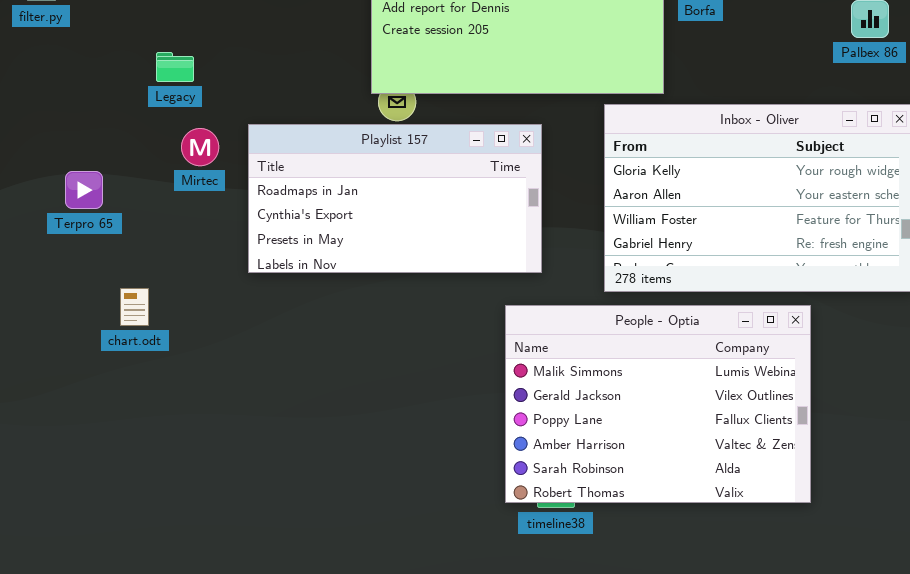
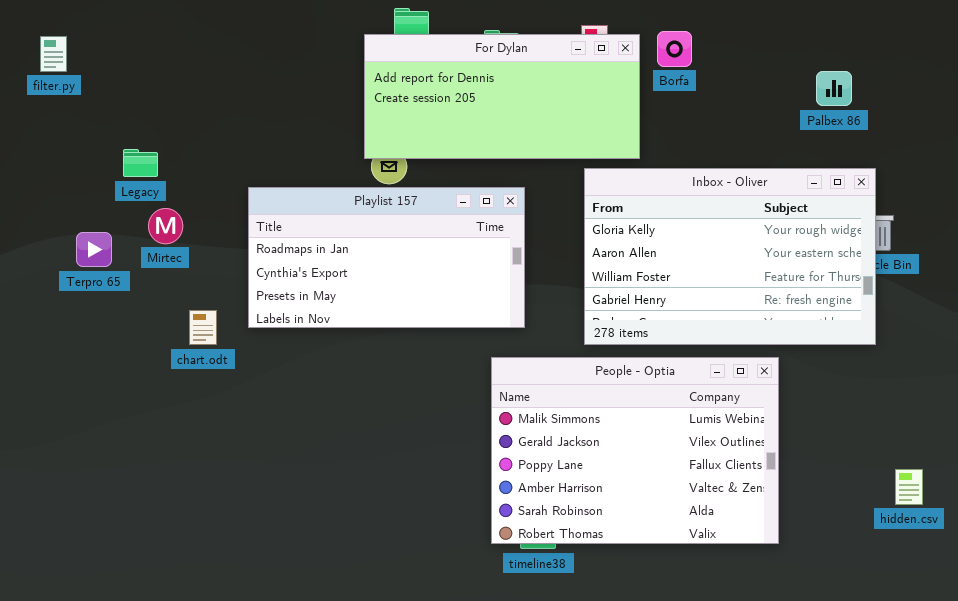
Legacy: [156,52,194,82] -> [123,149,158,177], moved
Mirtec: [181,128,219,166] -> [148,208,183,244], moved
chart.odt: [120,288,149,326] -> [189,310,217,345], moved

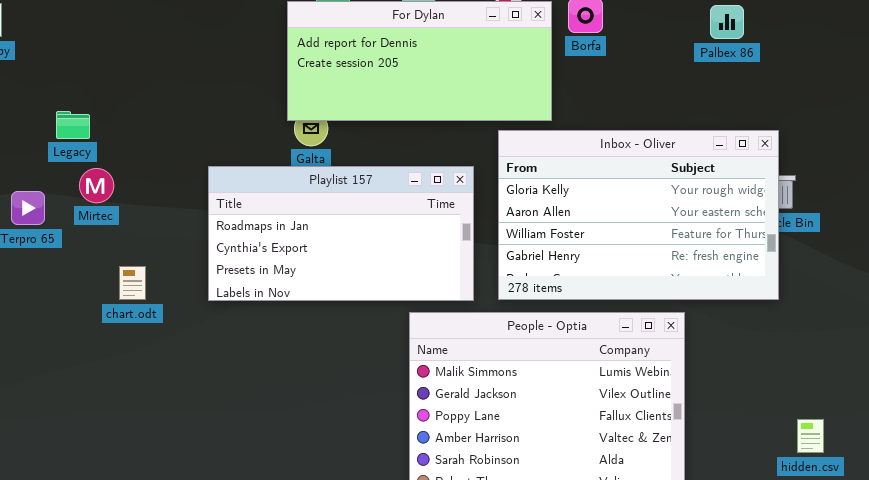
Palbex 86: [816,71,852,106] -> [710,5,744,39], moved
Playlist 157: [248,187,525,328] -> [208,166,474,301], moved

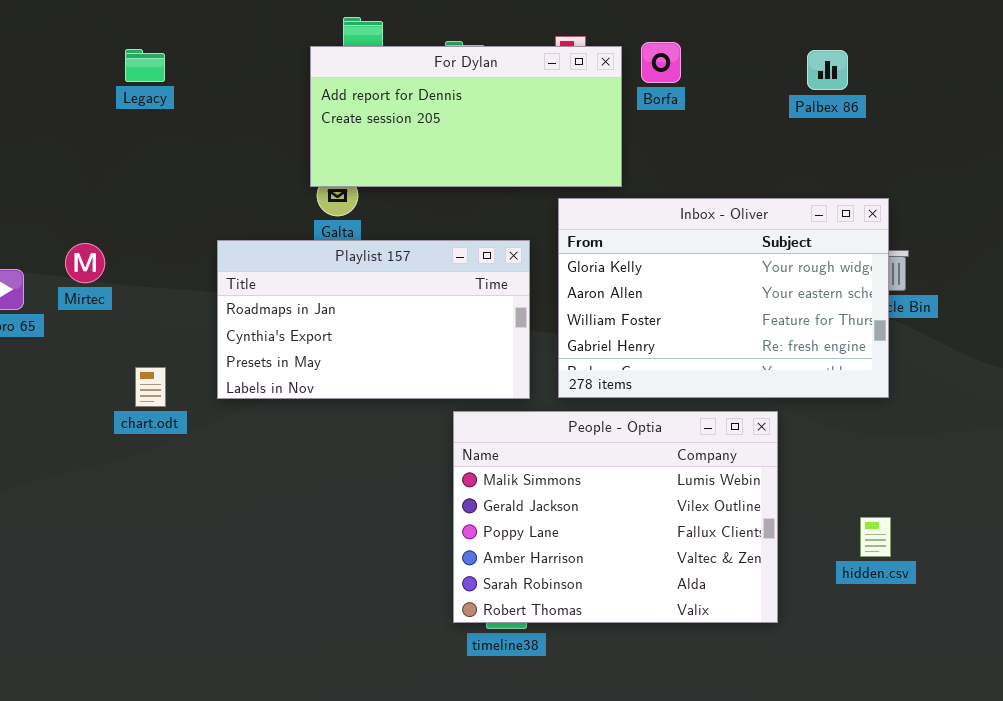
Legacy: [56,111,90,139] -> [125,49,165,82], moved
chart.odt: [119,266,146,300] -> [135,367,166,407], moved
hidden.csv: [797,419,824,453] -> [860,517,891,557], moved

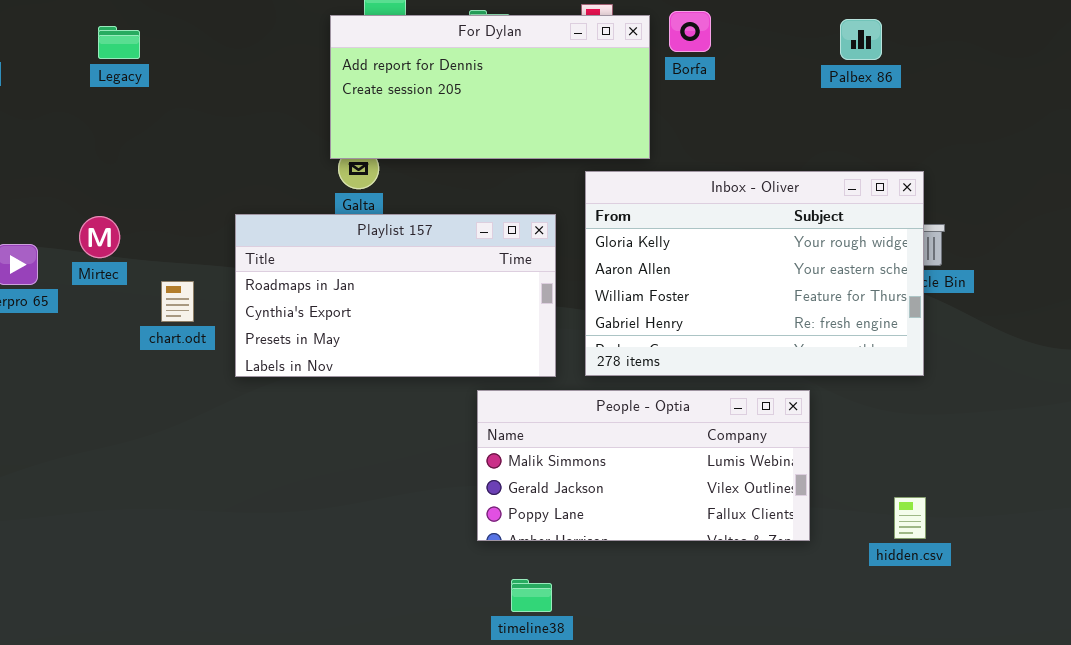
Legacy: [125,49,165,82] -> [98,26,140,59], moved
chart.odt: [135,367,166,407] -> [161,281,194,322], moved
People - Optia: [453,411,778,623] -> [477,390,810,541], resized

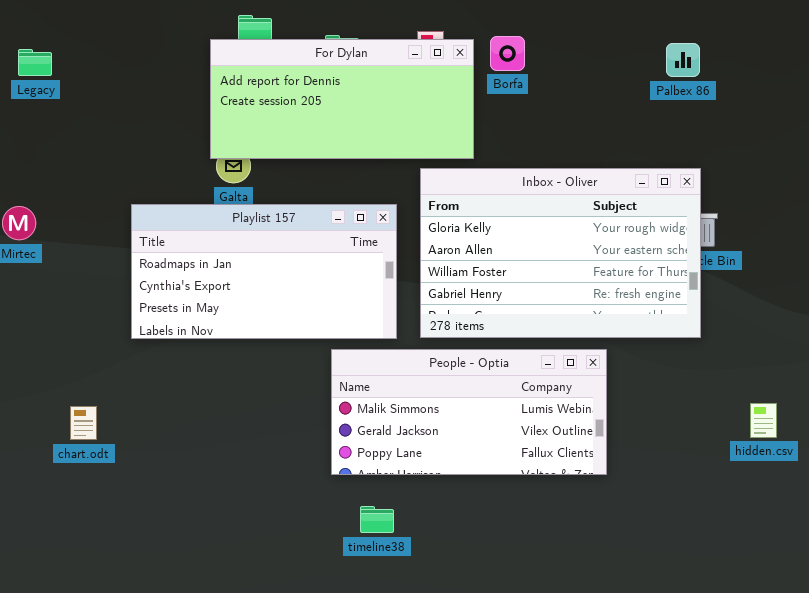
Palbex 86: [840,19,882,60] -> [666,43,700,77], moved
chart.odt: [161,281,194,322] -> [70,406,97,440], moved
hidden.csv: [894,497,926,539] -> [750,403,777,438], moved

